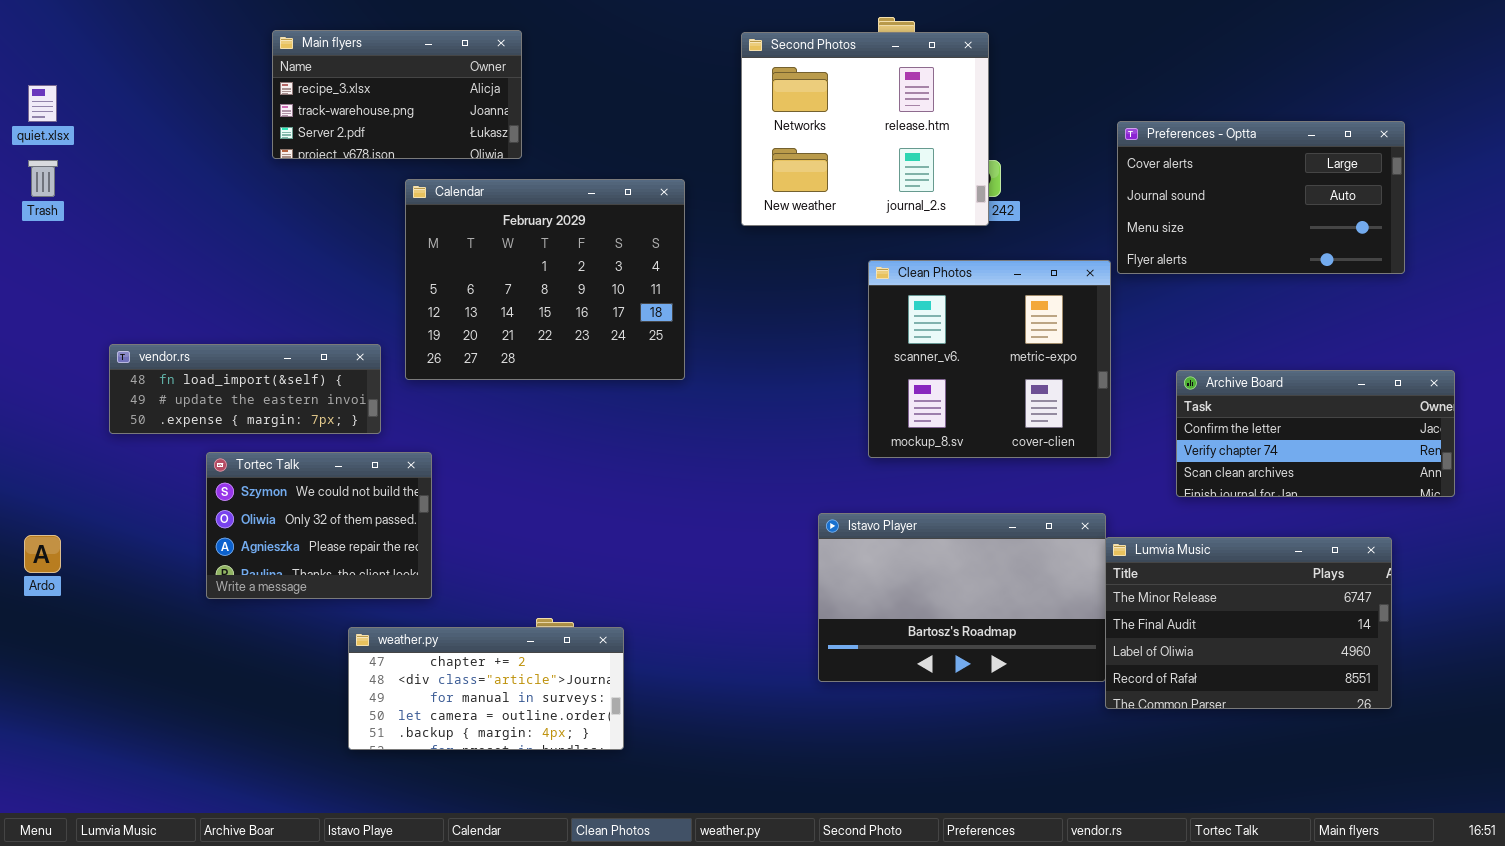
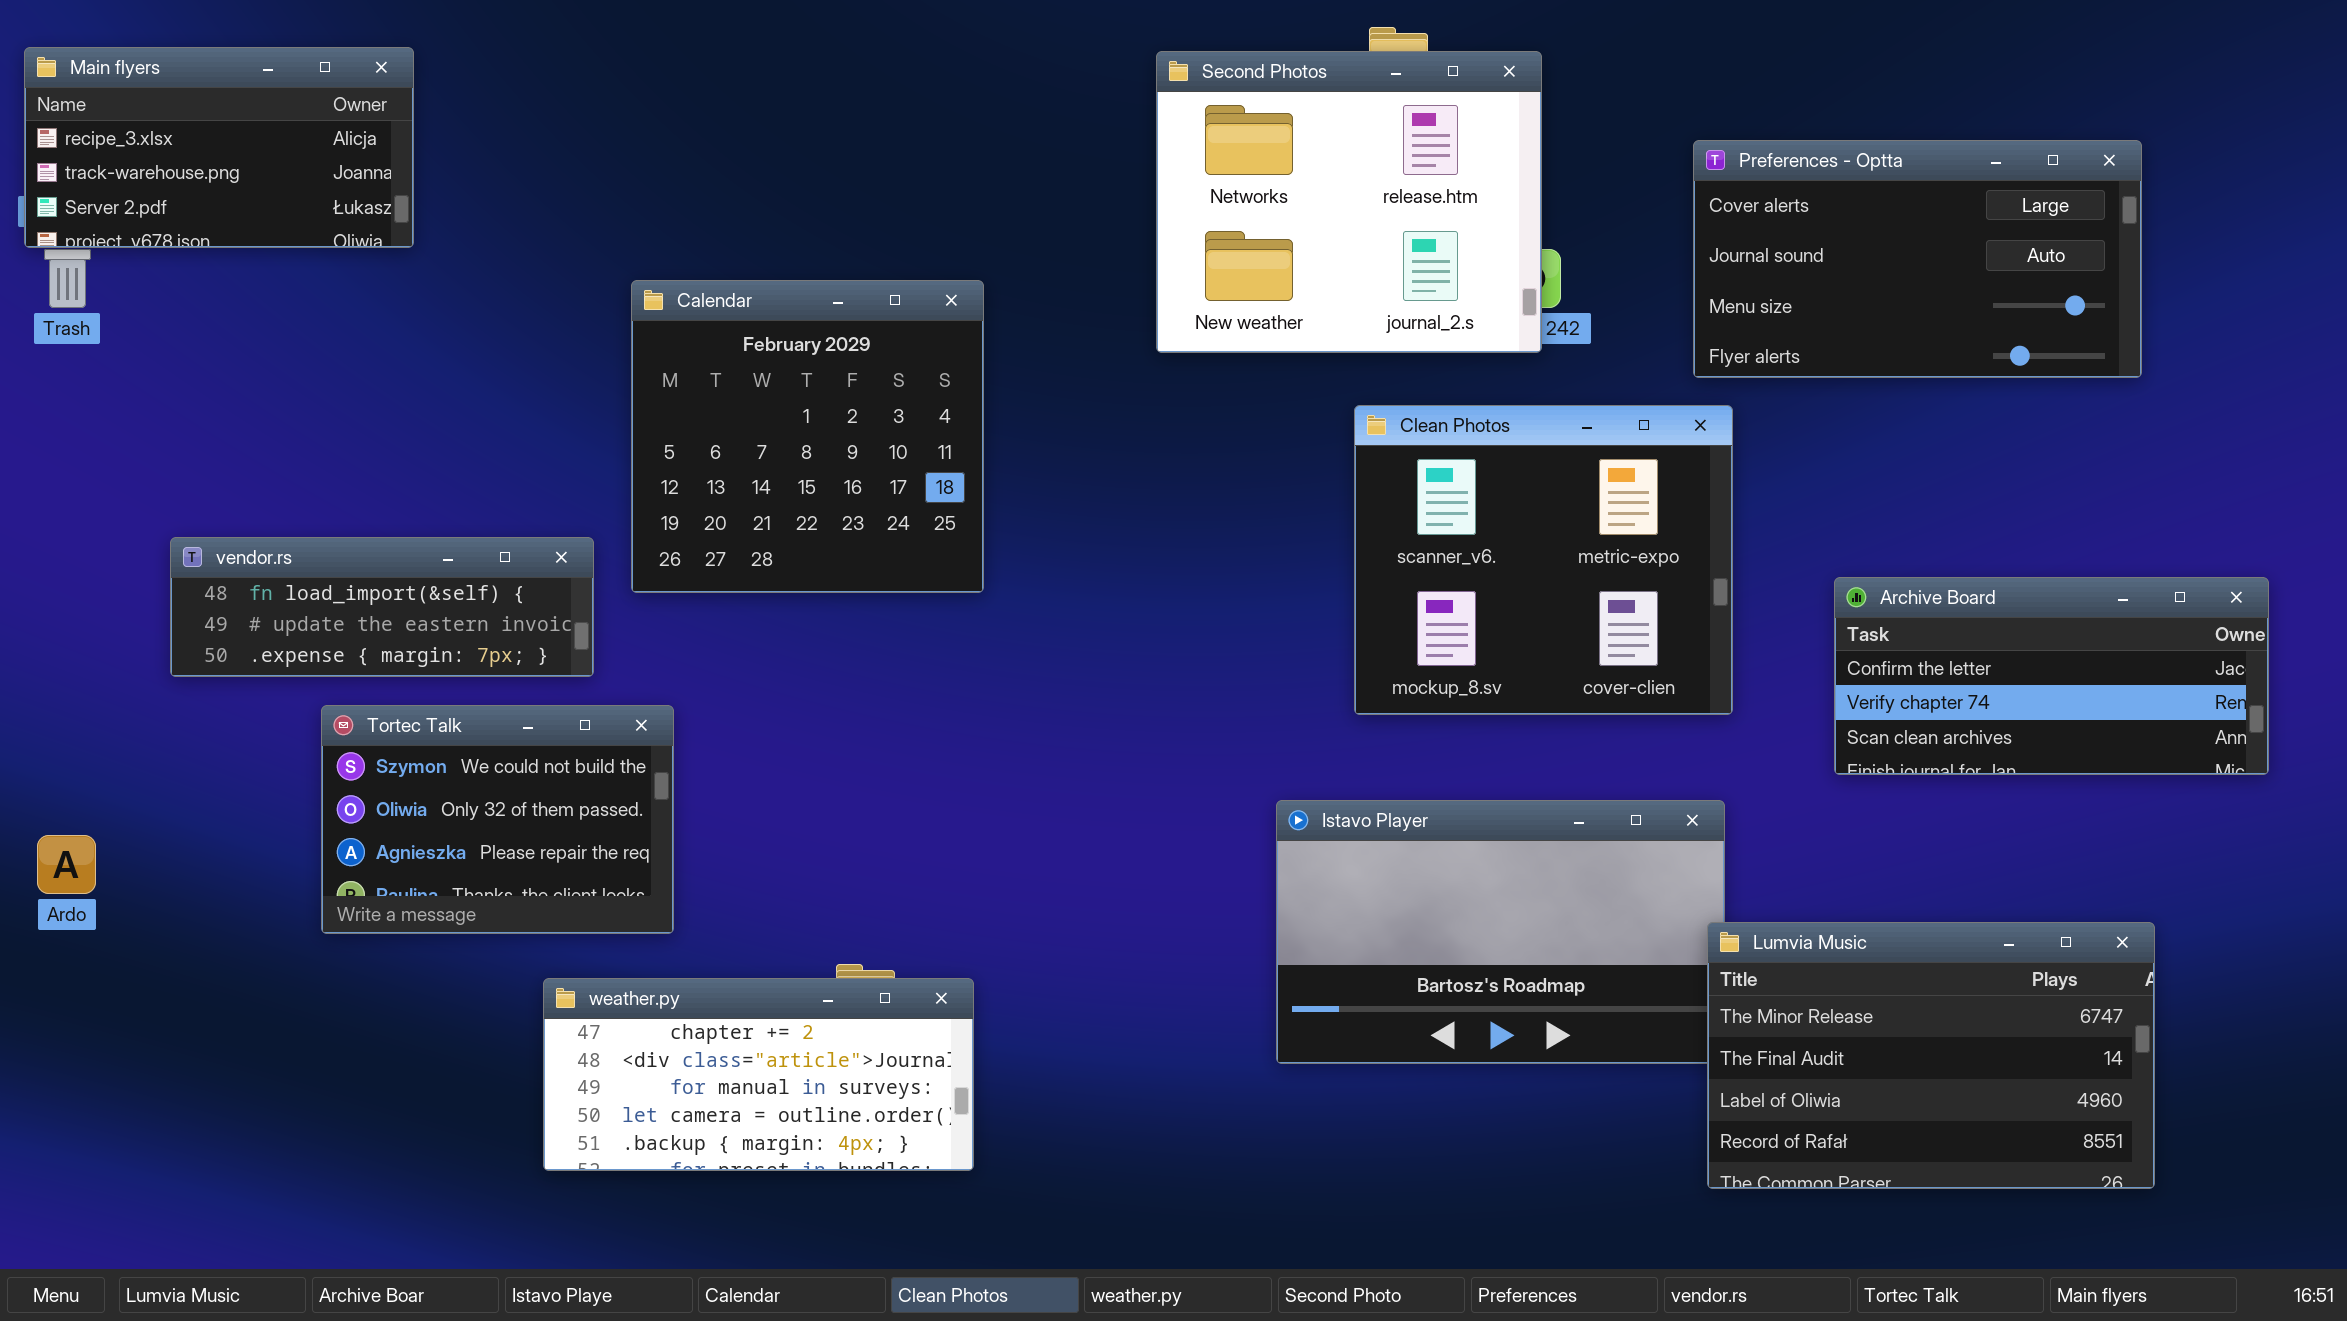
Main flyers: [272,30,522,159] -> [24,47,414,248], moved
Preferences - Optta: [1117,121,1405,274] -> [1693,140,2142,378], moved
Calendar: [405,179,685,380] -> [631,280,984,593], resized
Lumvia Music: [1105,537,1392,709] -> [1707,922,2155,1189], moved

